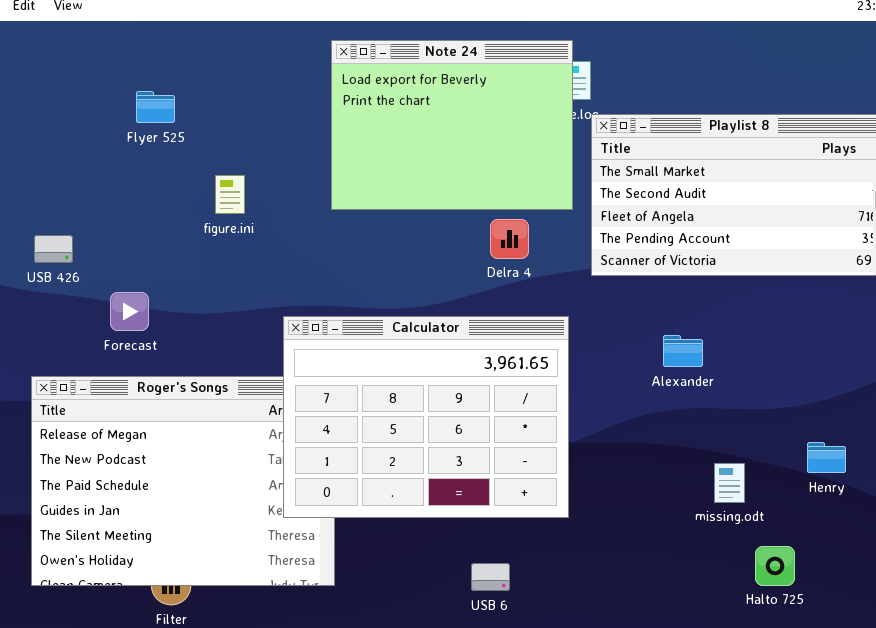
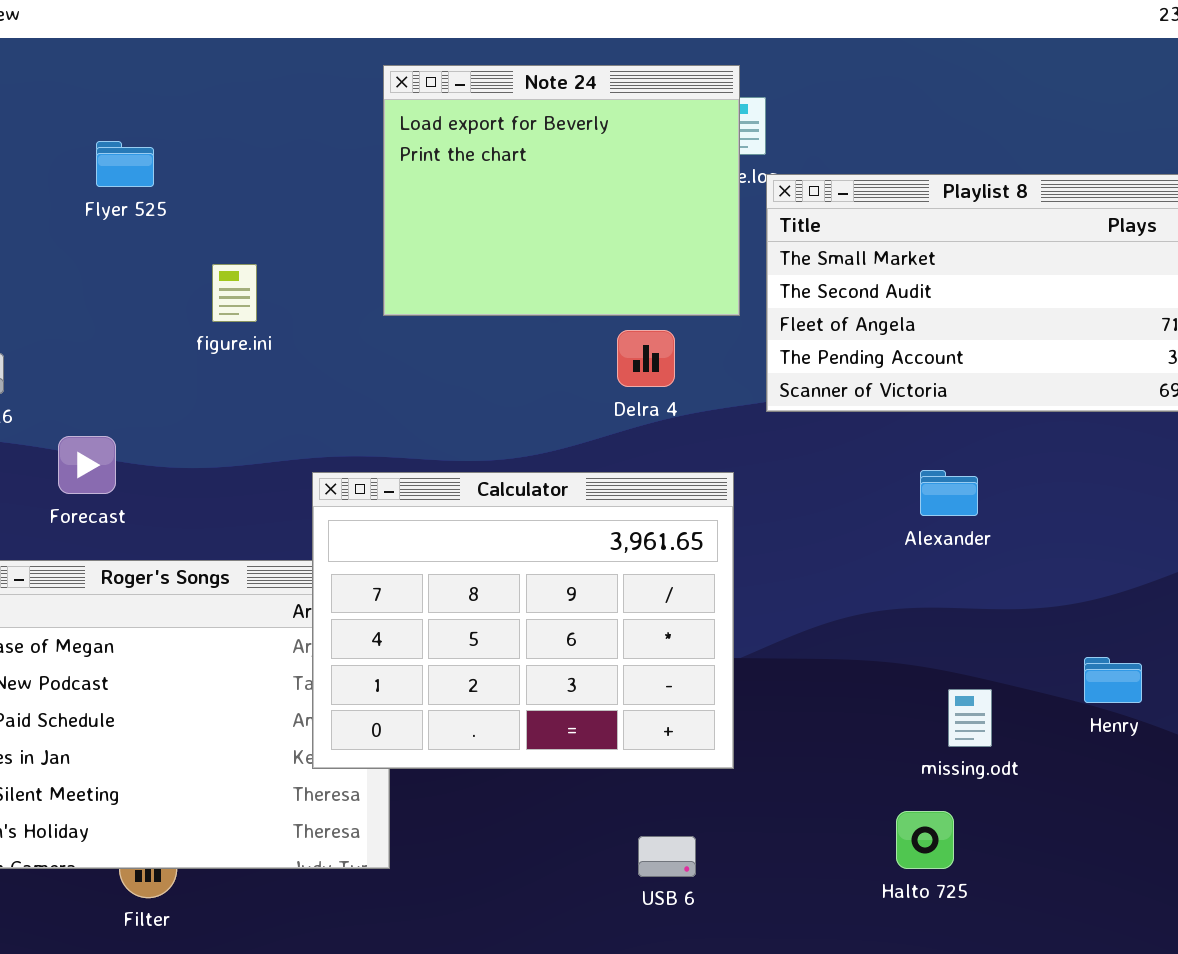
Alexander: [663,335,703,367] -> [920,470,978,516], moved
Halto 725: [755,546,795,586] -> [896,811,954,869], moved
USB 6: [471,563,510,591] -> [638,836,696,877], moved

